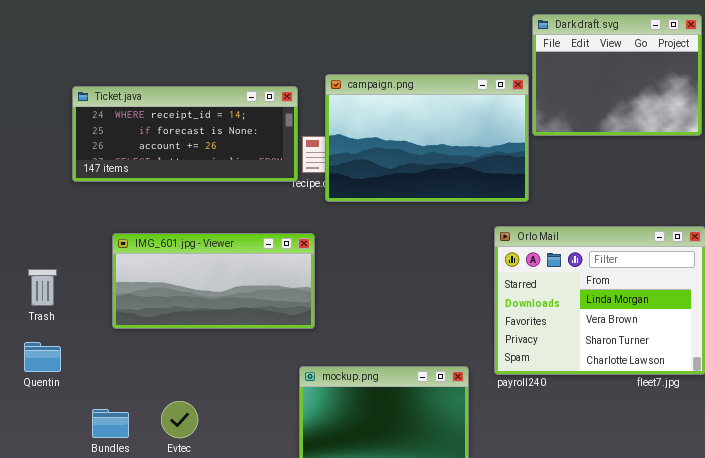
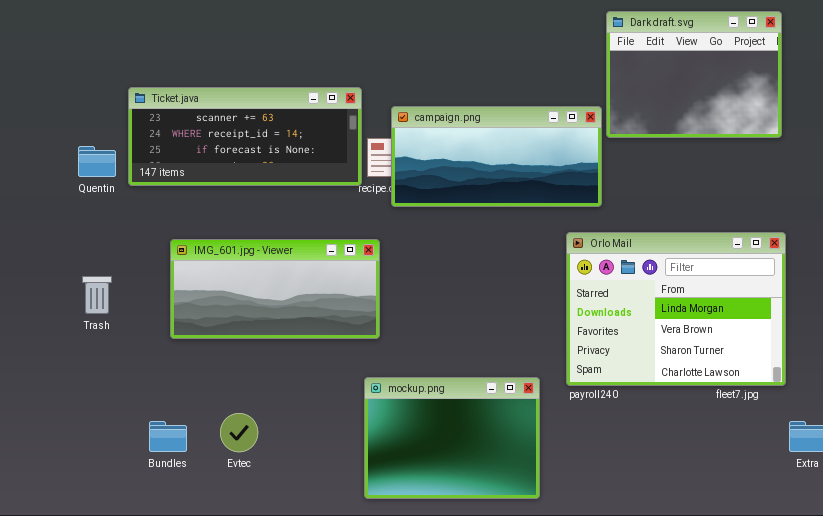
campaign.png: [325,74,529,202] -> [391,106,602,207], resized
Ticket.java: [72,86,298,182] -> [128,87,362,186], scrolled up 1 row
Quentin: [24,342,61,372] -> [78,146,116,177], moved

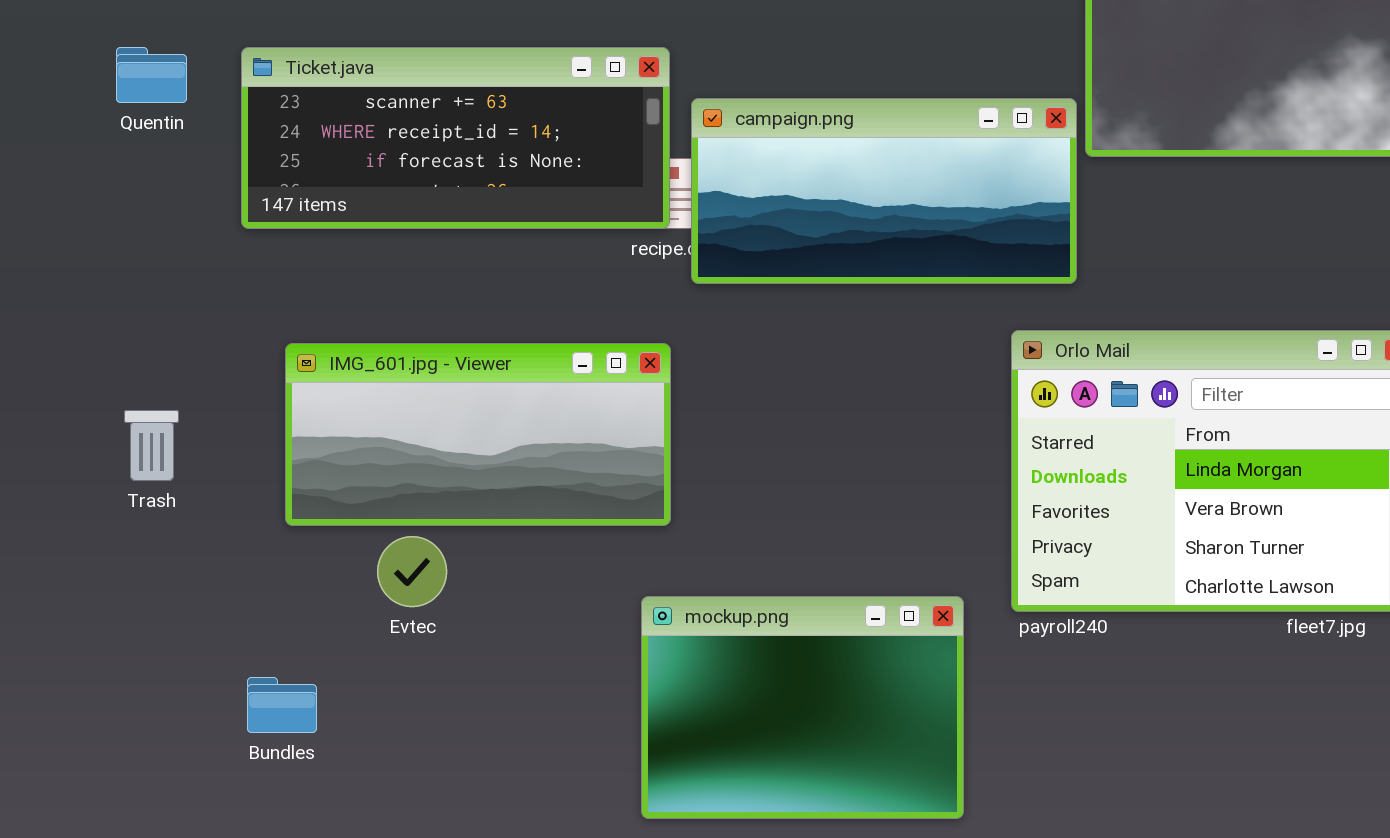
Ticket.java: [128,87,362,186] -> [241,47,670,229], moved
Quentin: [78,146,116,177] -> [116,47,187,103], moved
Evtec: [220,413,258,452] -> [377,536,447,607], moved

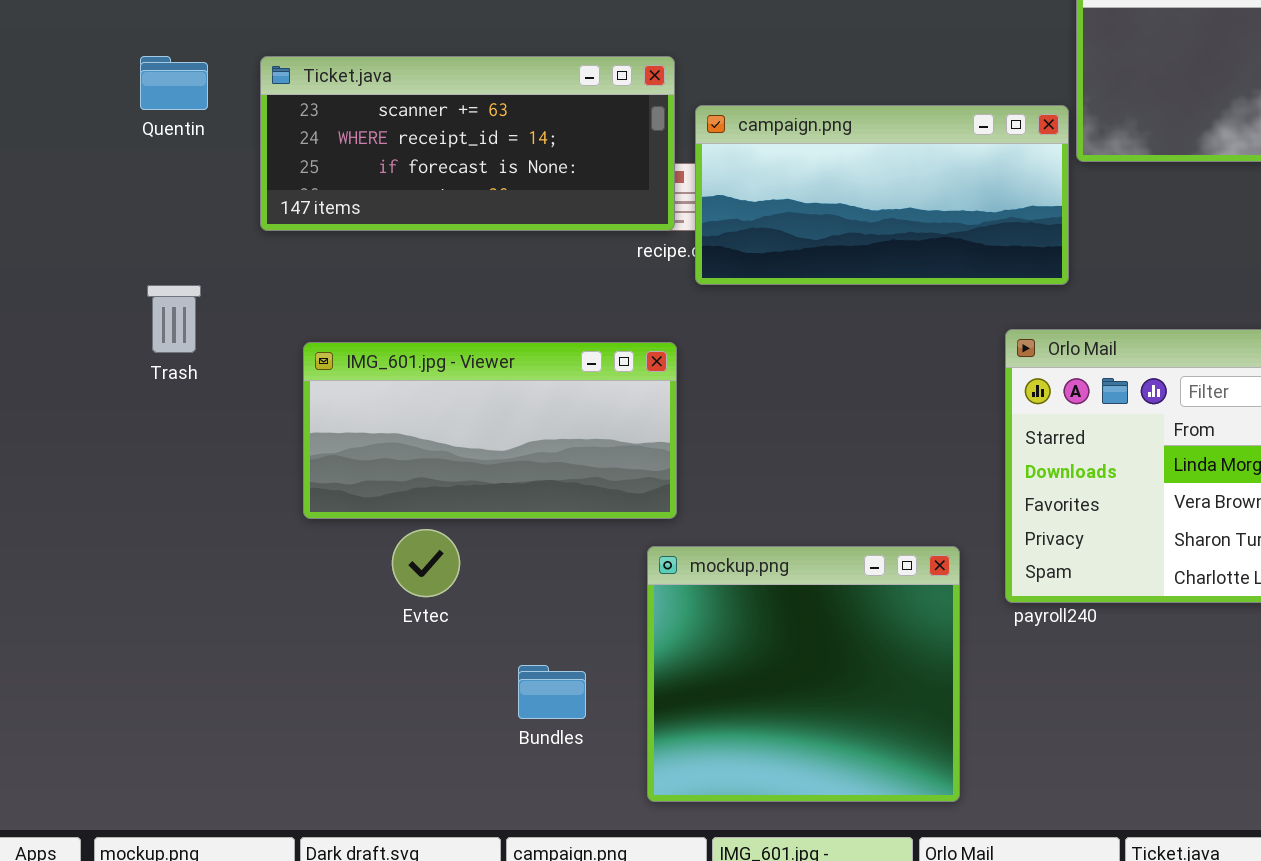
Trash: [124,410,179,481] -> [147,285,201,353], moved
mockup.png: [641,596,964,819] -> [647,546,960,802], resized
Bundles: [247,677,317,733] -> [518,665,586,719], moved

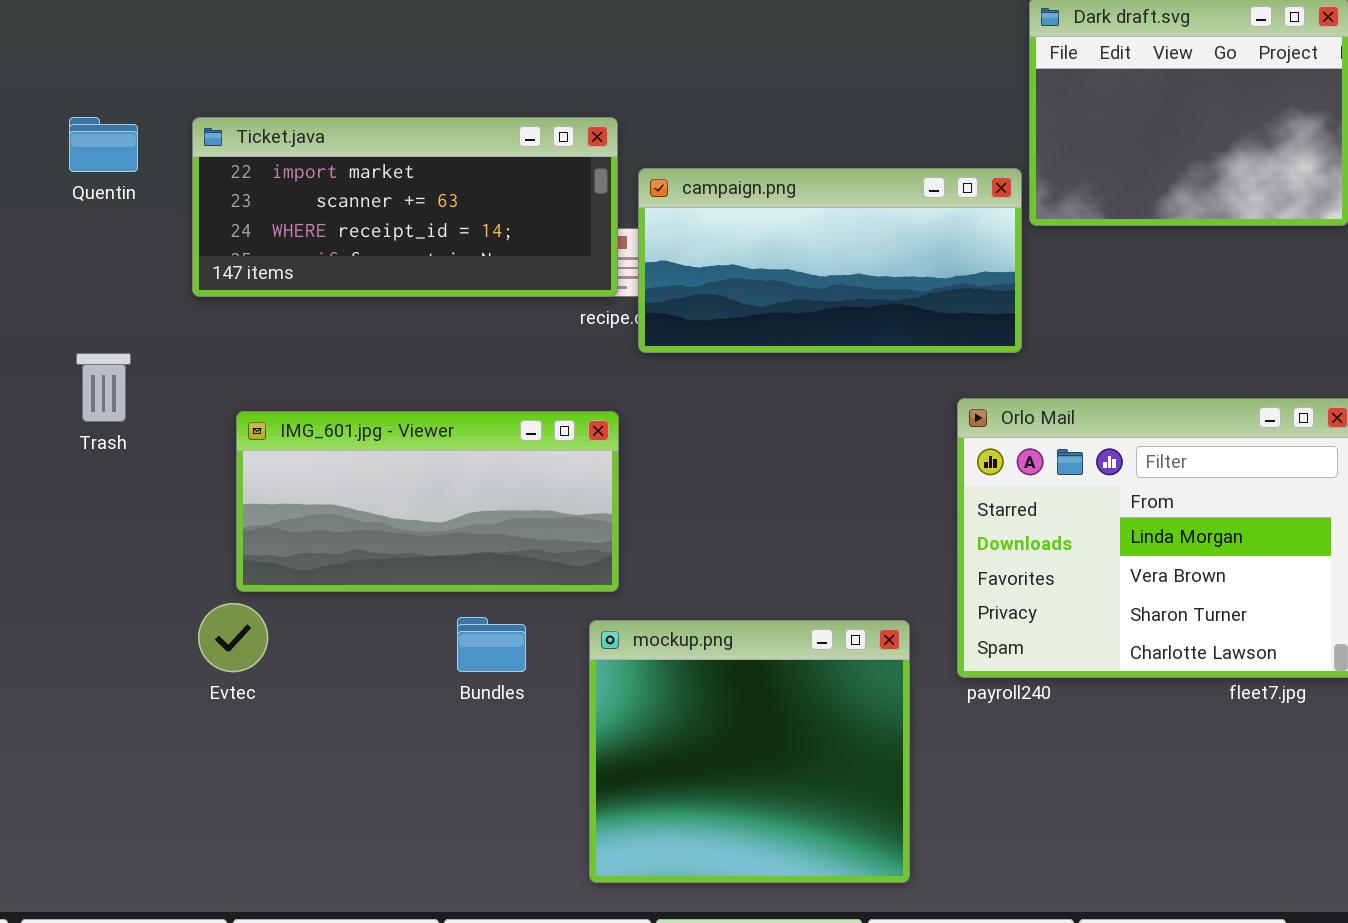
Ticket.java: [260,56,675,231] -> [192,117,618,297], scrolled up 1 row
Evtec: [392,529,460,597] -> [198,603,268,672], moved
Bundles: [518,665,586,719] -> [457,617,526,672], moved

